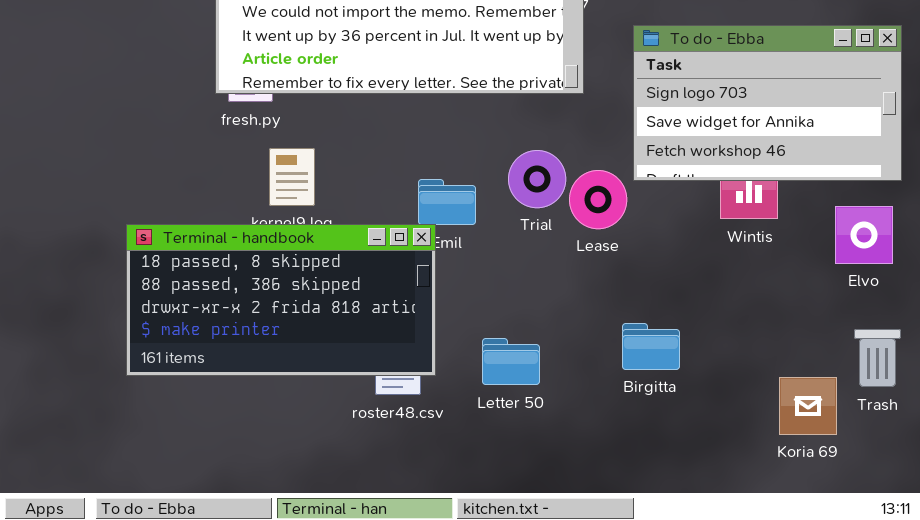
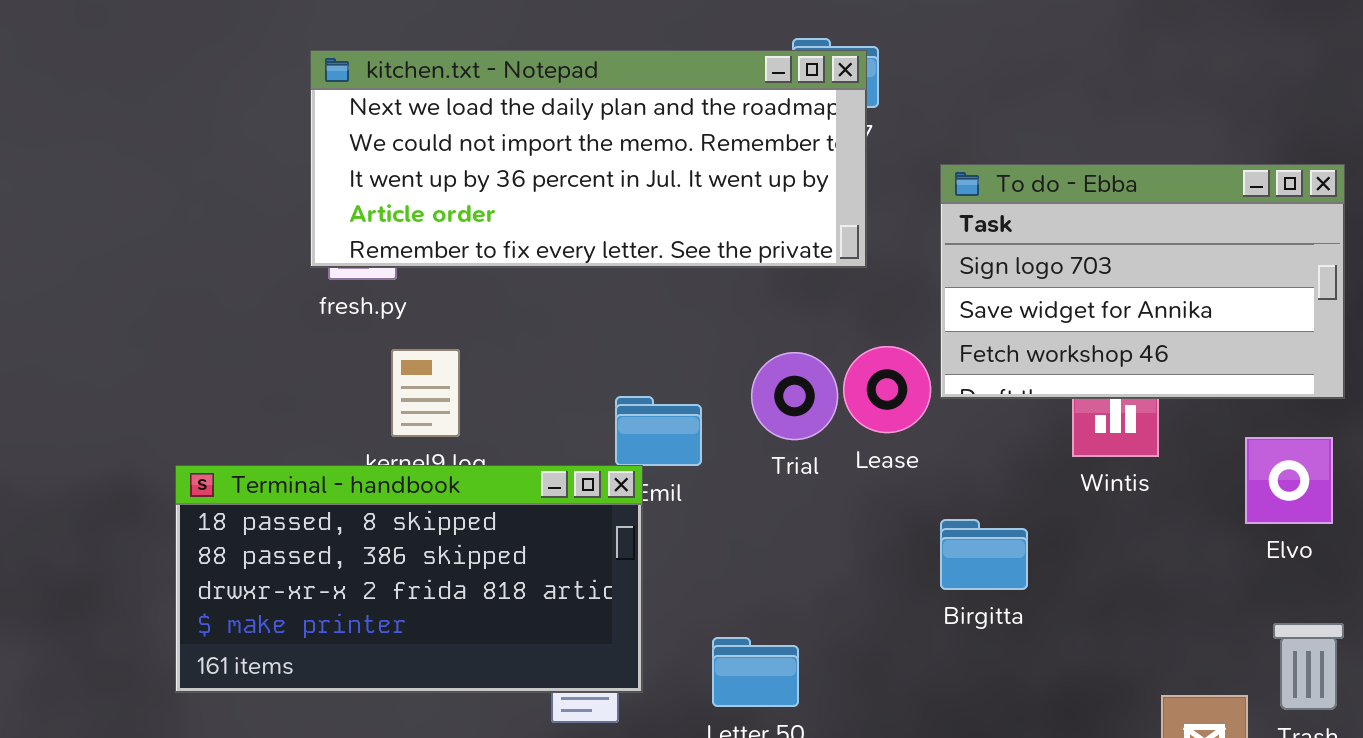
Lease: [569,170,627,229] -> [843,346,931,433], moved
Birgitta: [622,323,680,370] -> [940,519,1028,590], moved

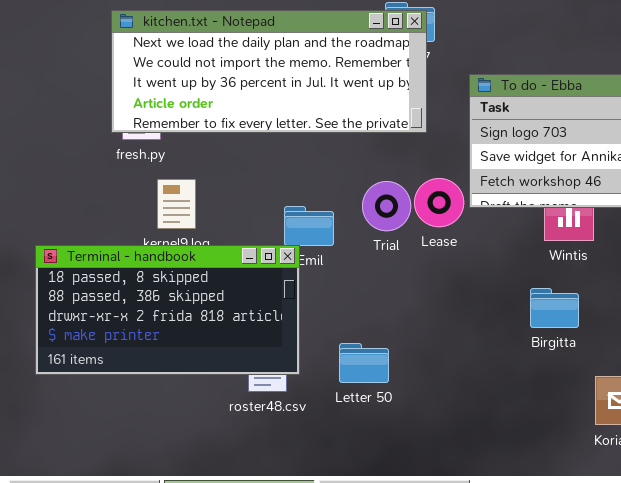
Birgitta: [940,519,1028,590] -> [530,288,579,328], moved

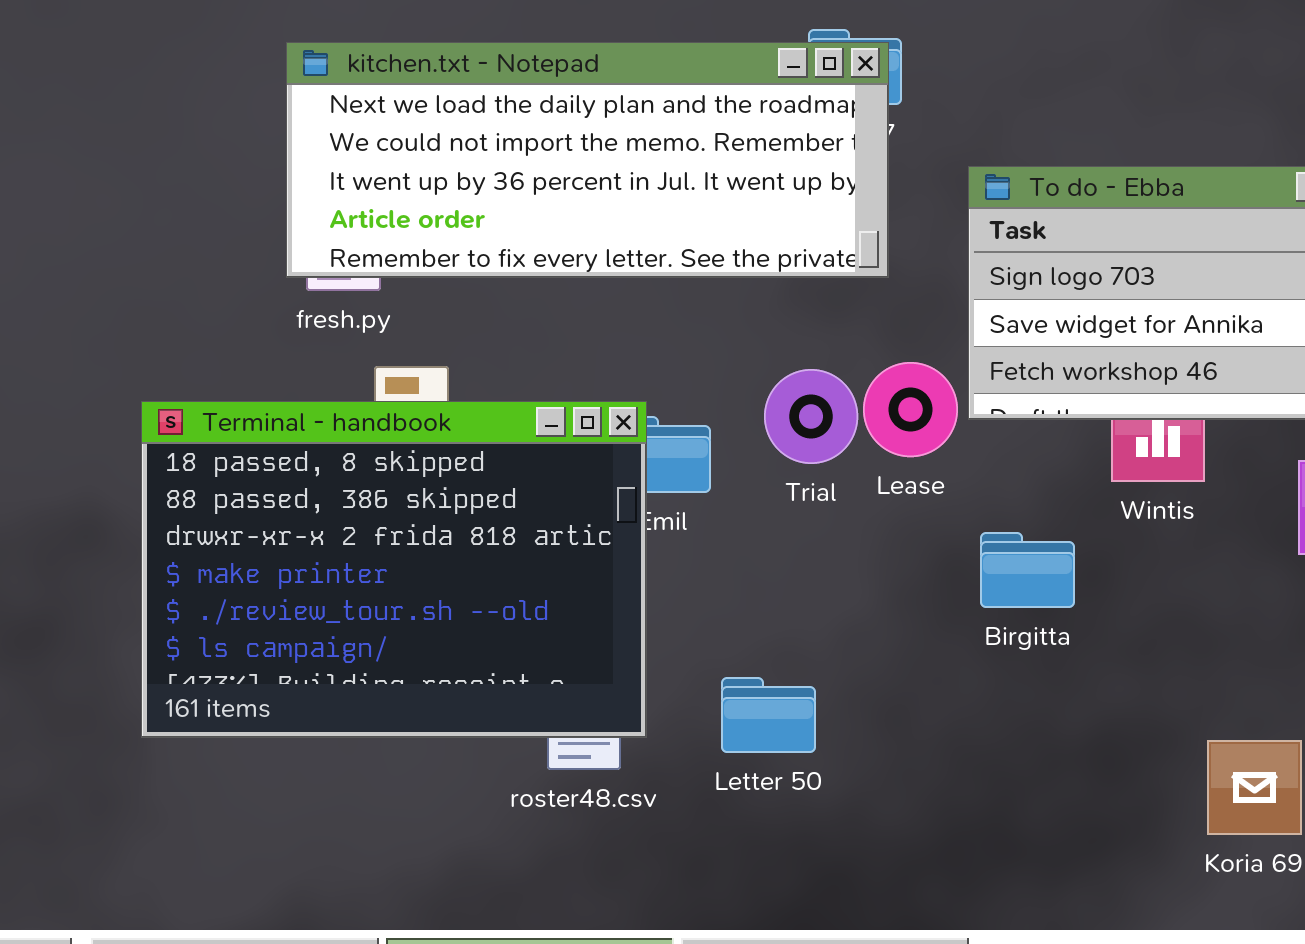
Terminal - handbook: [35,245,300,375] -> [141,401,647,738], resized
Birgitta: [530,288,579,328] -> [980,532,1075,608], moved

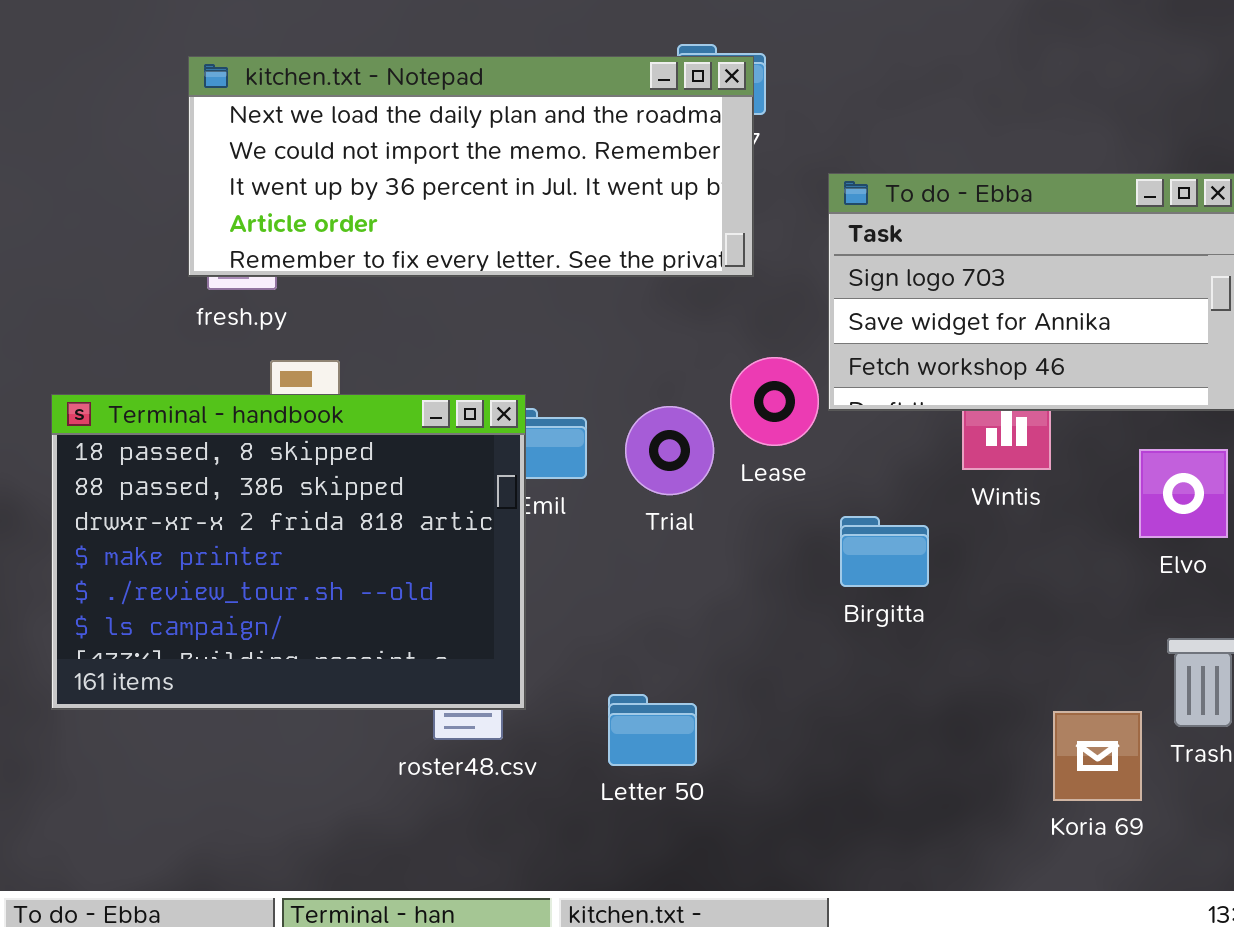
Trial: [764,369,858,464] -> [625,406,714,495], moved
Letter 50: [721,677,816,753] -> [608,694,697,766], moved

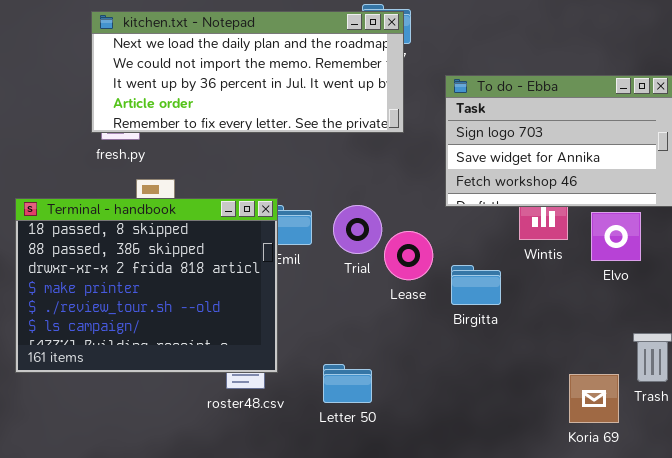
Lease: [730,357,819,446] -> [384,231,433,280], moved
Elvo: [1139,449,1228,538] -> [591,212,641,261], moved

